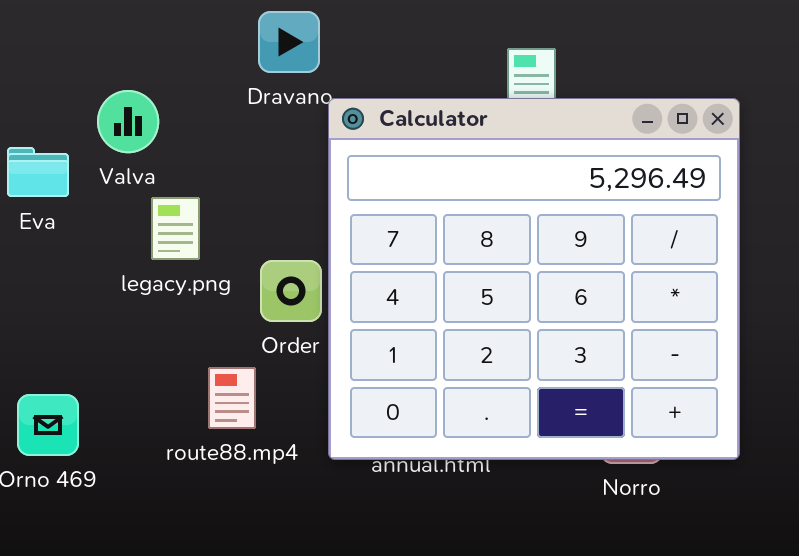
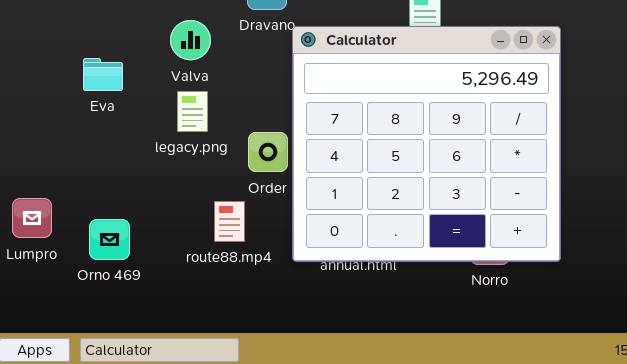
Valva: [97,90,159,153] -> [170,20,211,60], moved

